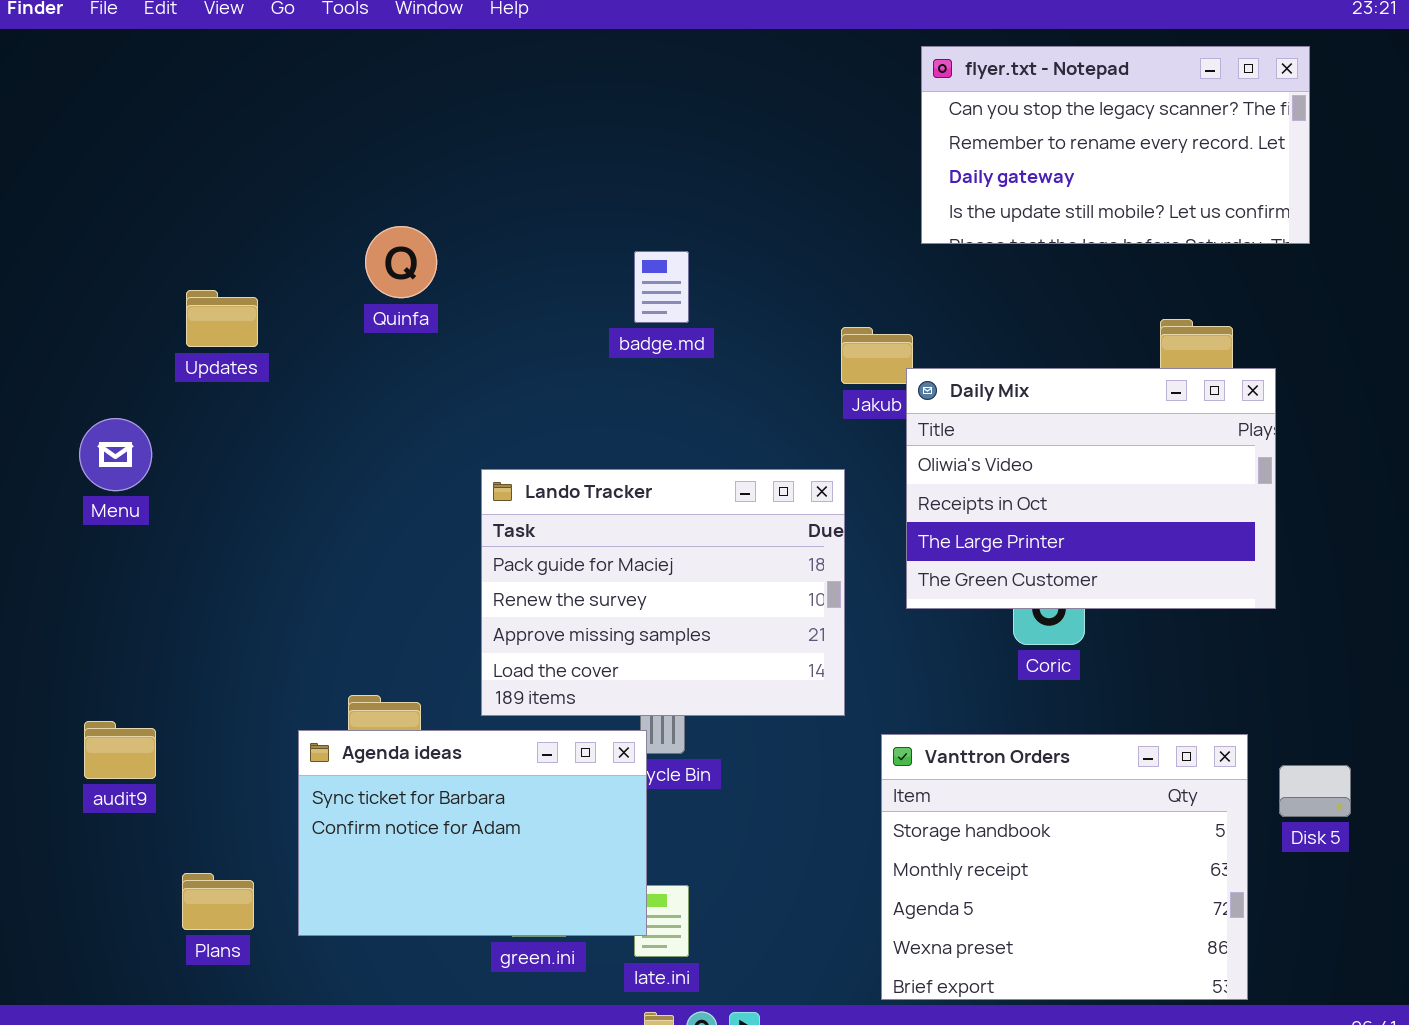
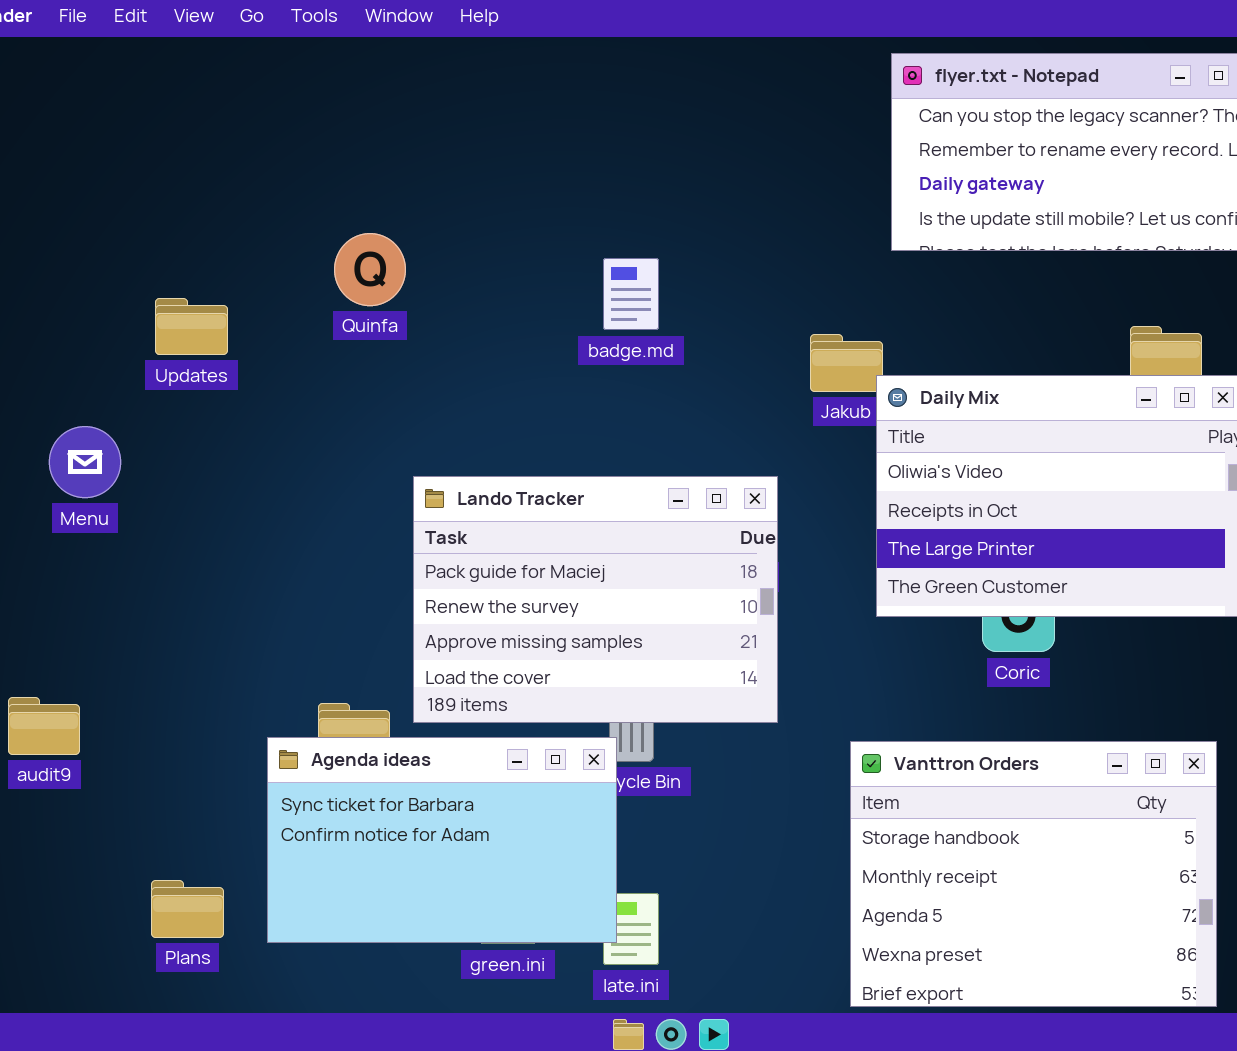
Lando Tracker: [481,469,845,716] -> [413,476,778,723], moved
audit9: [84,721,156,779] -> [8,697,80,755], moved

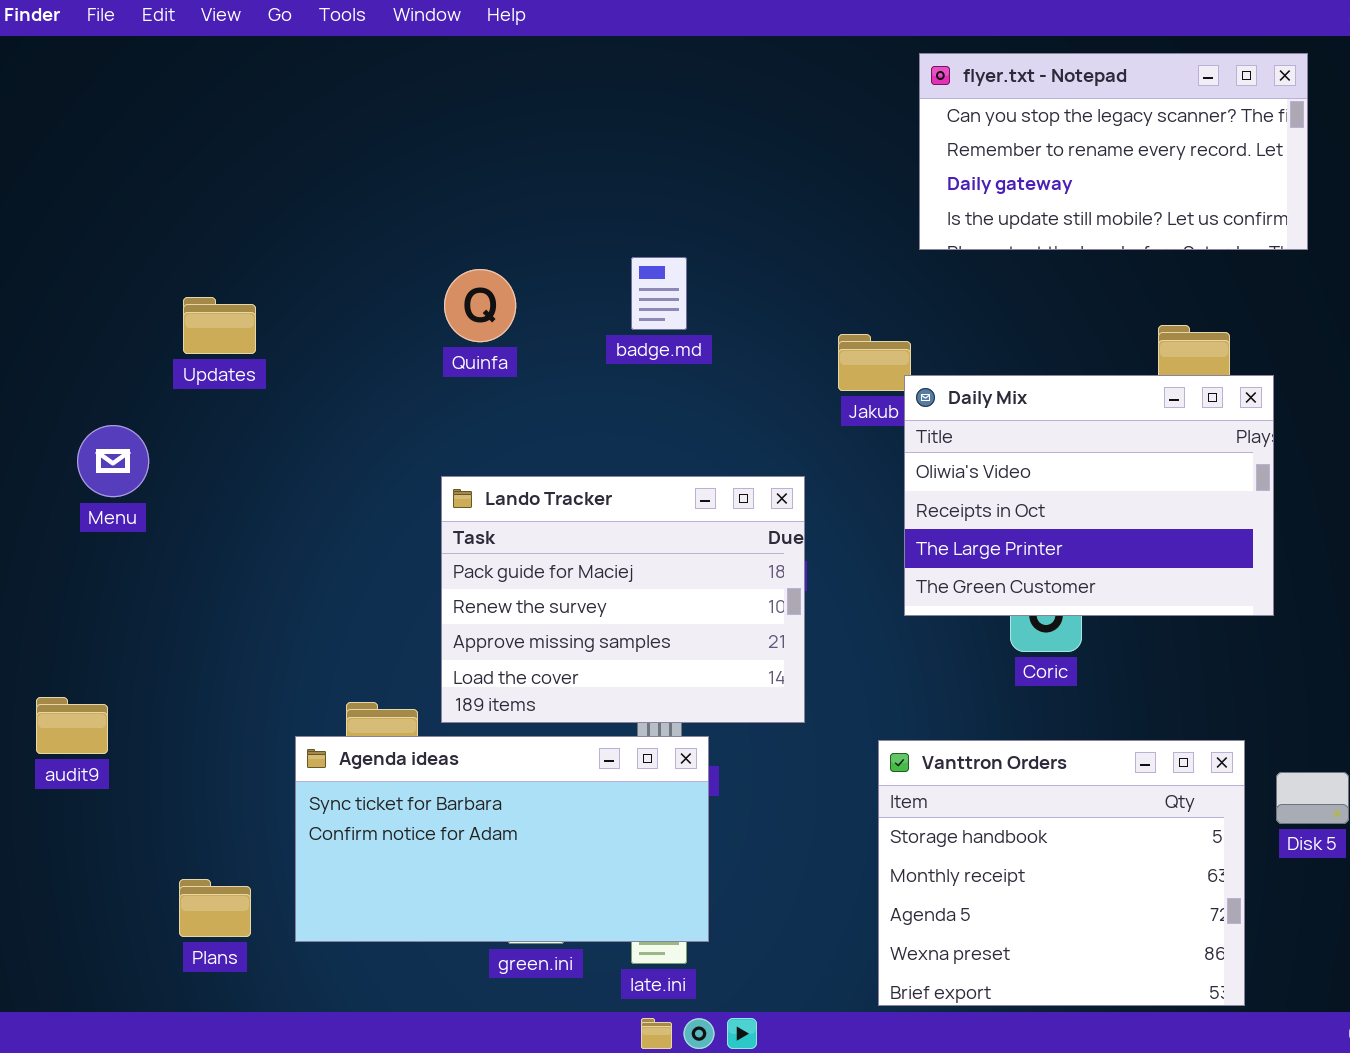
Quinfa: [334,233,406,306] -> [444,269,516,342], moved
Agenda ideas: [267,737,617,943] -> [295,736,709,942], resized

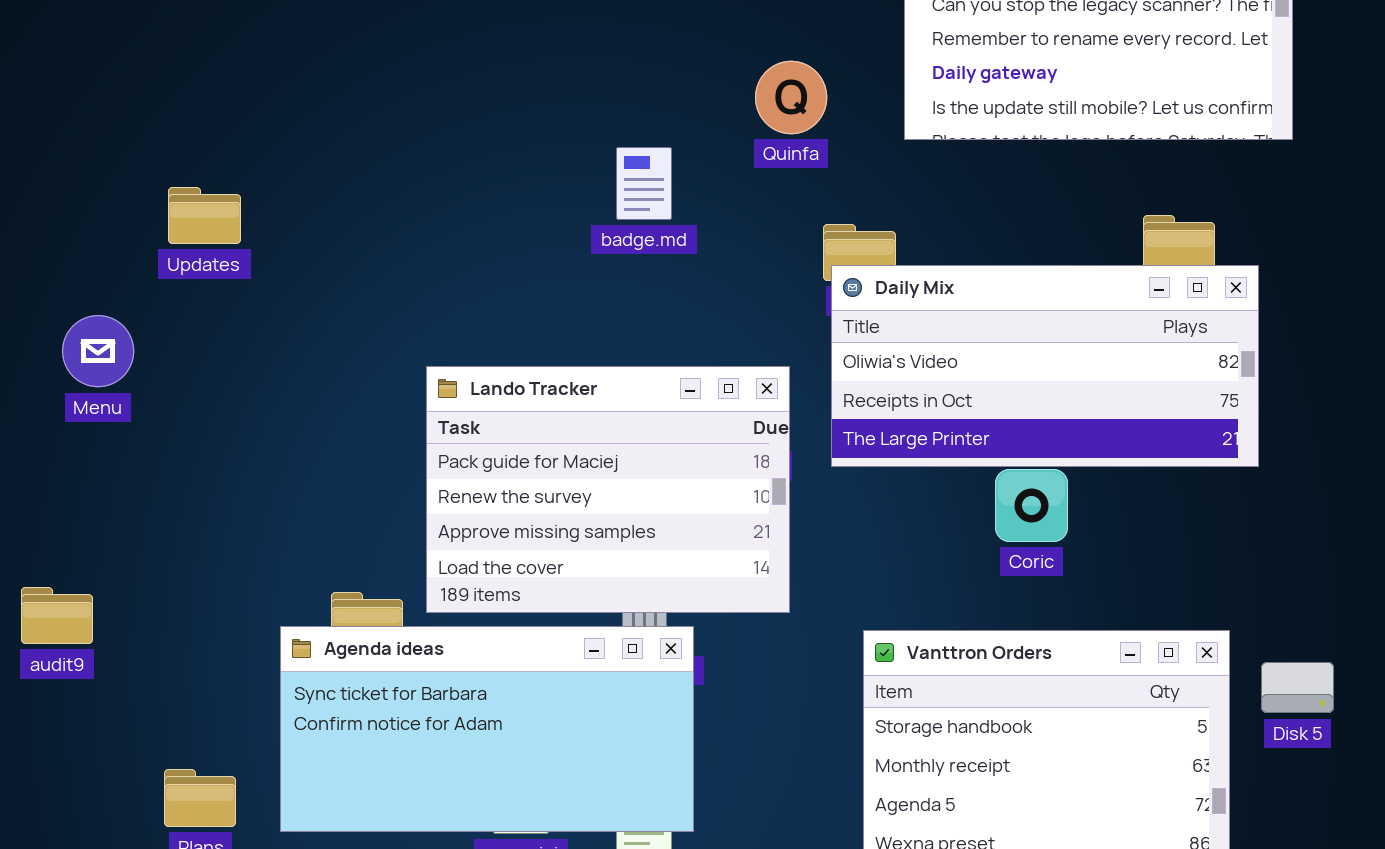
Quinfa: [444,269,516,342] -> [755,61,827,134], moved
Daily Mix: [904,375,1274,616] -> [831,265,1259,467], resized

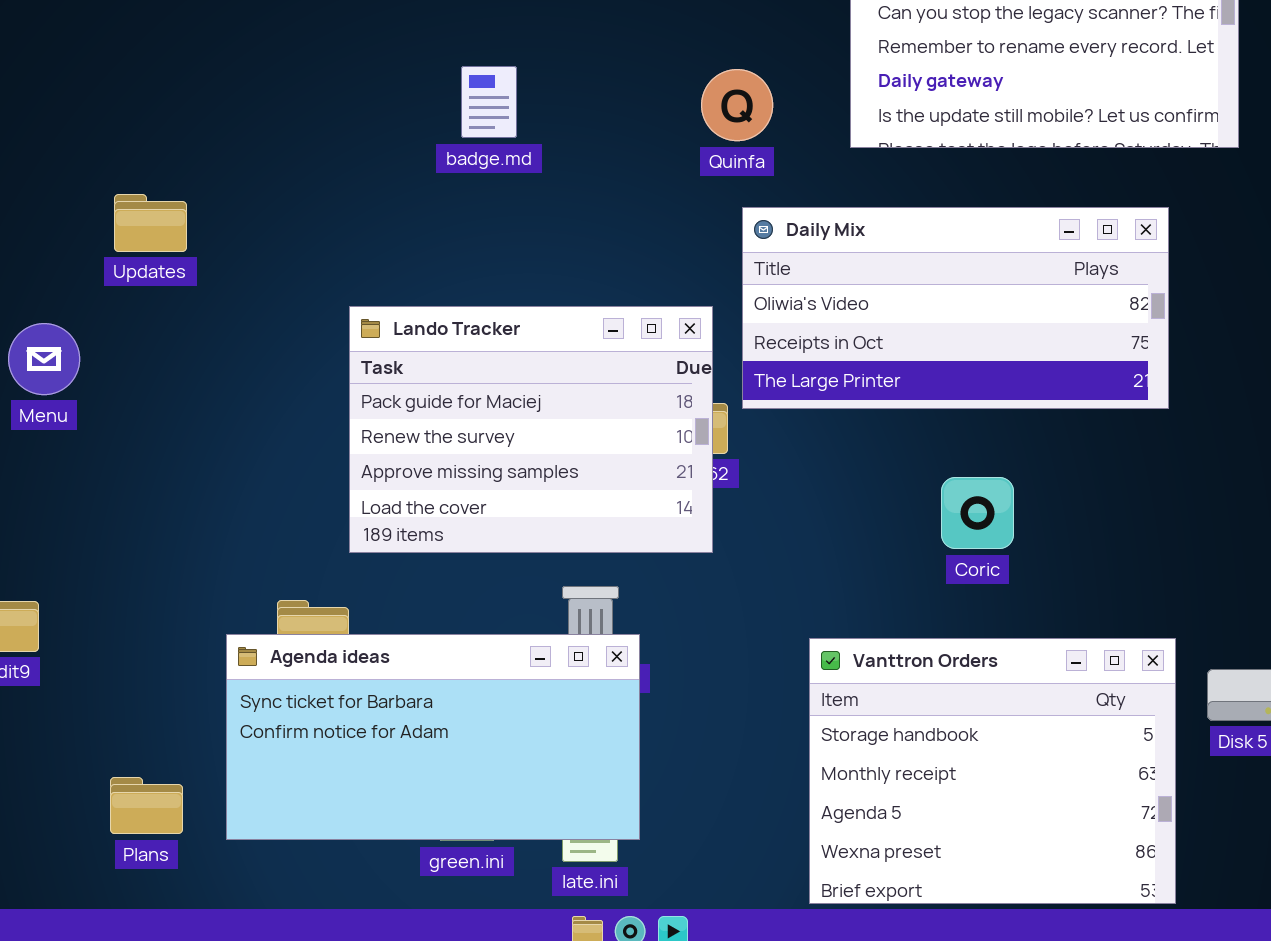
badge.md: [616,147,672,220] -> [461,66,517,138], moved
Daily Mix: [831,265,1259,467] -> [742,207,1169,409], moved
Lando Tracker: [426,366,790,613] -> [349,306,713,553], moved

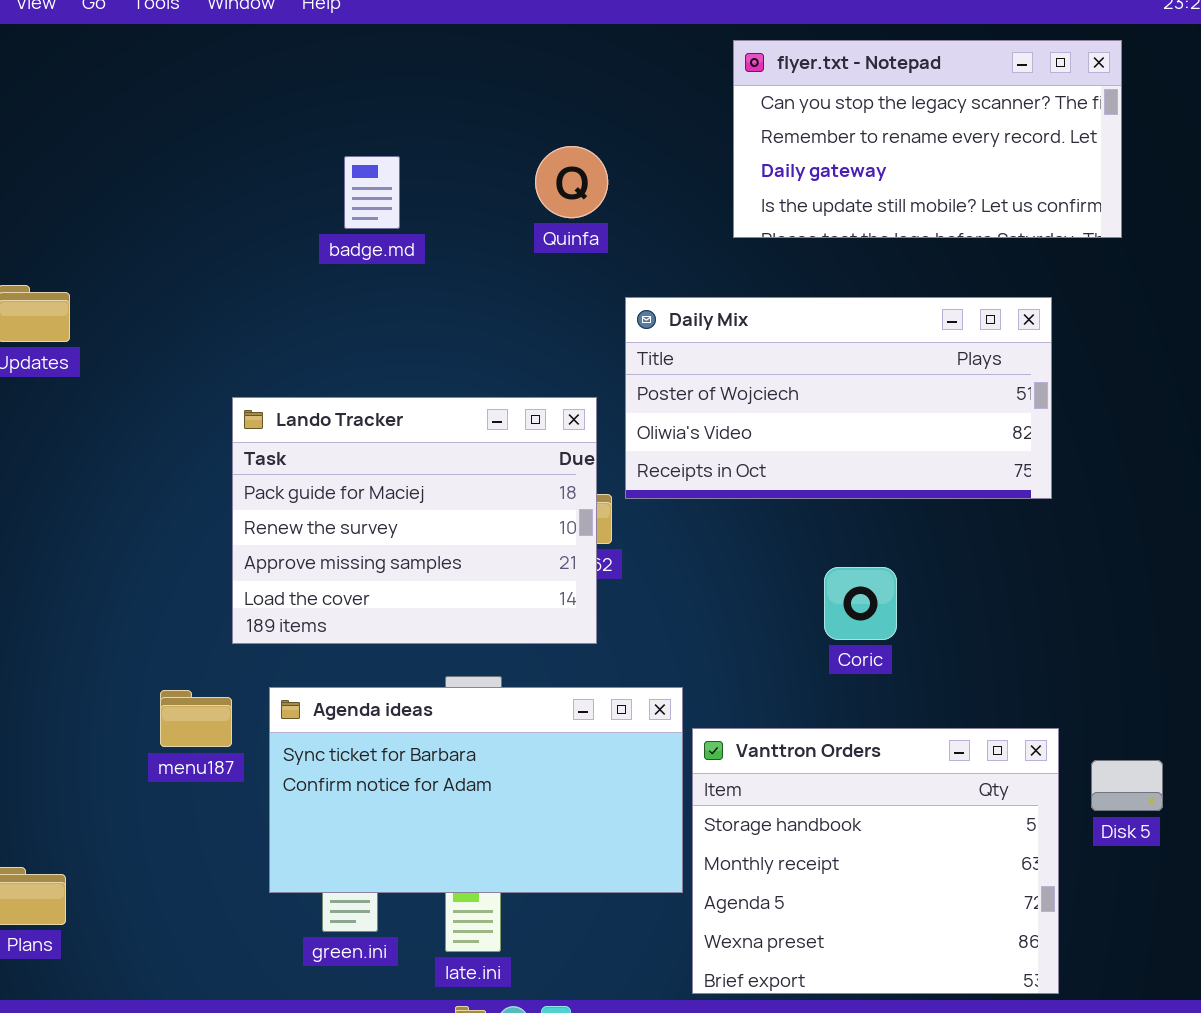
Quinfa: [701,69,773,141] -> [535,146,608,218], moved
Daily Mix: [742,207,1169,409] -> [625,297,1052,499], scrolled up 1 row
Agenda ideas: [226,634,640,840] -> [269,687,683,893], moved

